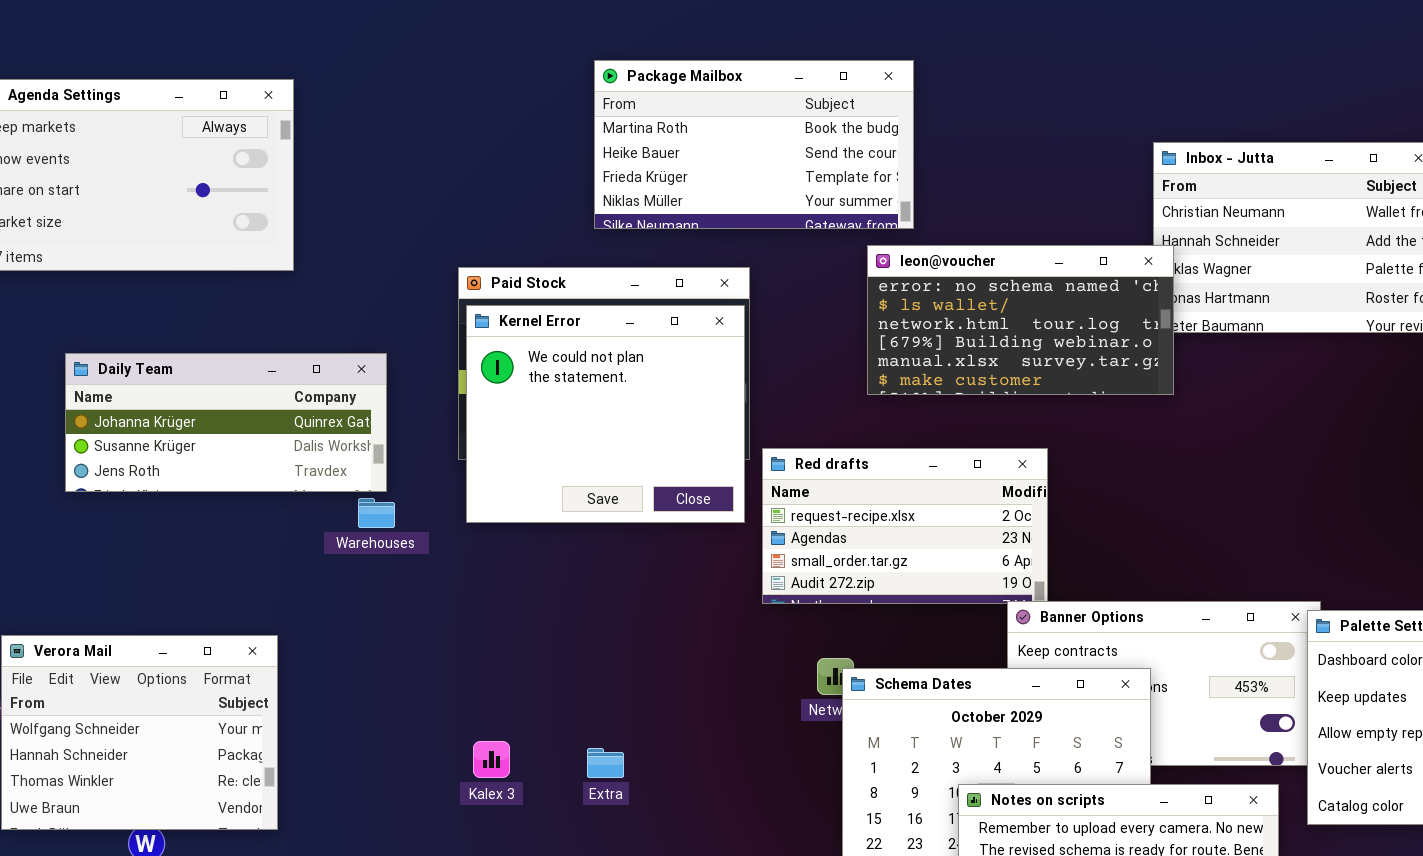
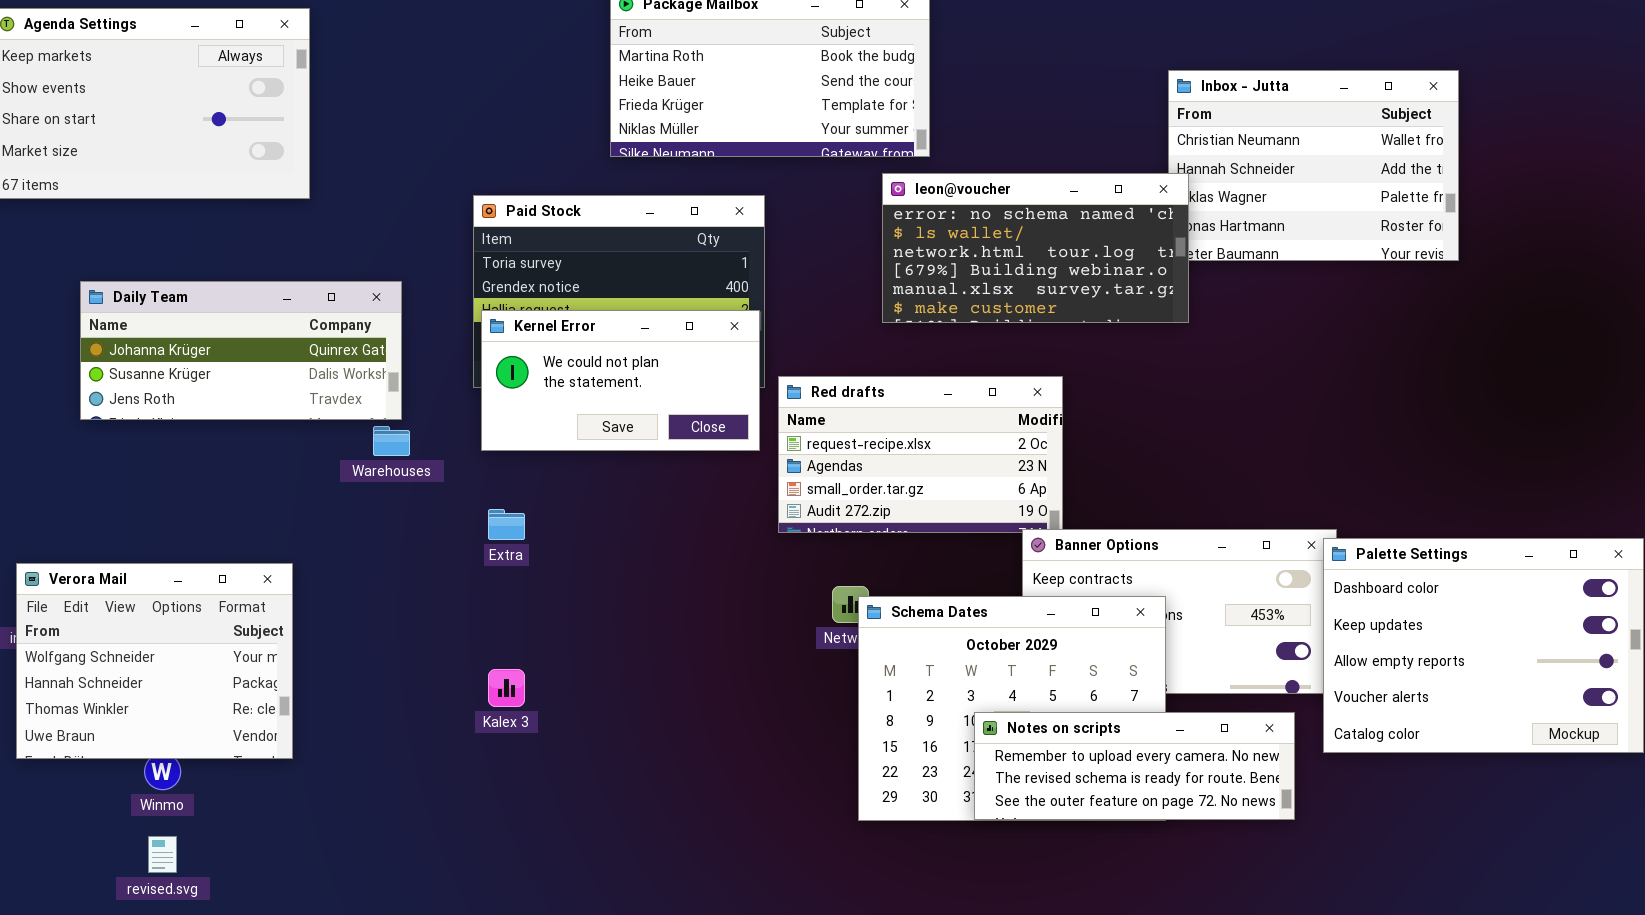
Kernel Error: [466,305,745,523] -> [481,310,760,451], resized
Extra: [587,748,624,778] -> [488,509,525,540], moved

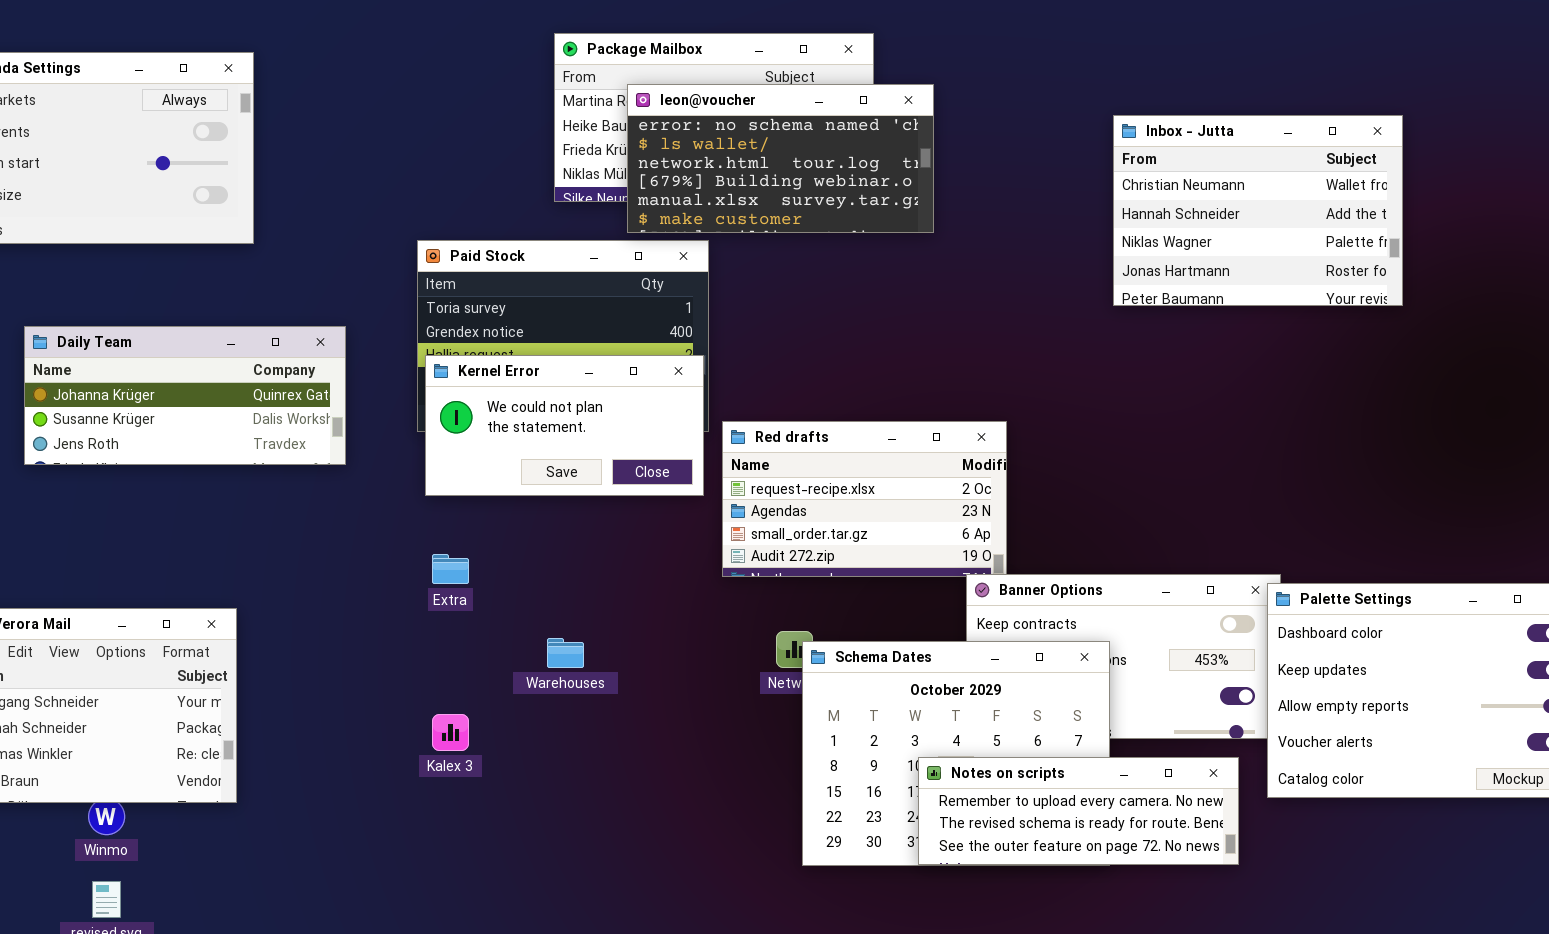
leon@voucher: [882,173,1189,323] -> [627,84,934,233], moved
Warehouses: [373,426,410,456] -> [547,638,584,668], moved

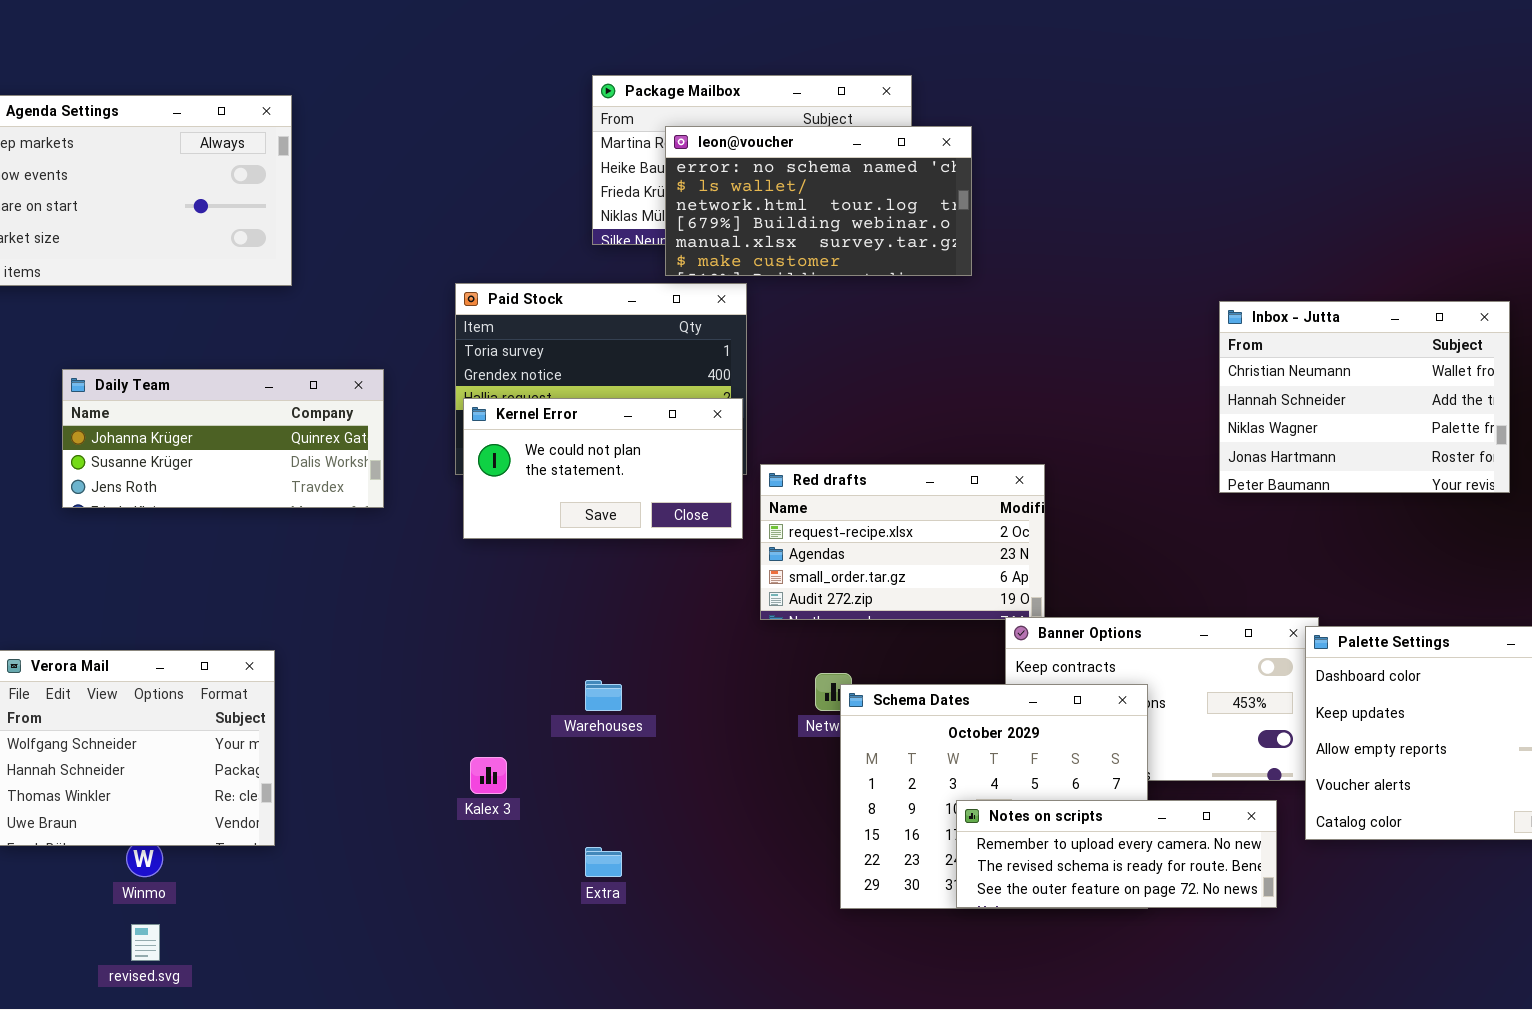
Inbox - Jutta: [1113,115,1403,306] -> [1219,301,1510,493], moved
Extra: [432,554,469,584] -> [585,847,622,877], moved

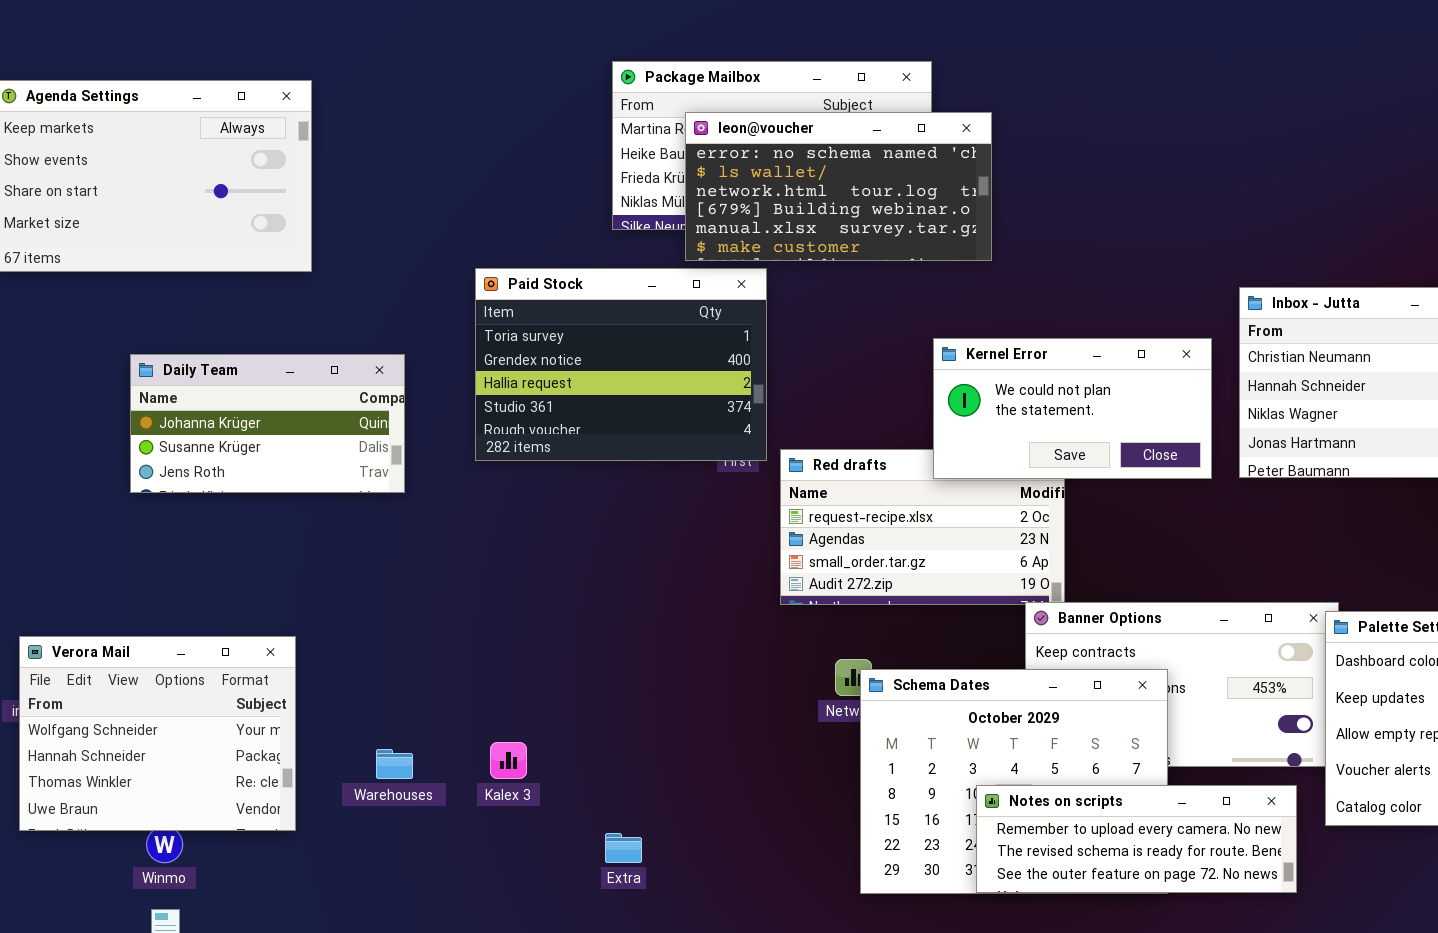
Daily Team: [62,369,384,508] -> [130,354,405,493], resized
Kernel Error: [463,398,743,539] -> [933,338,1212,479], moved
Warehouses: [585,680,622,711] -> [376,749,413,779], moved

